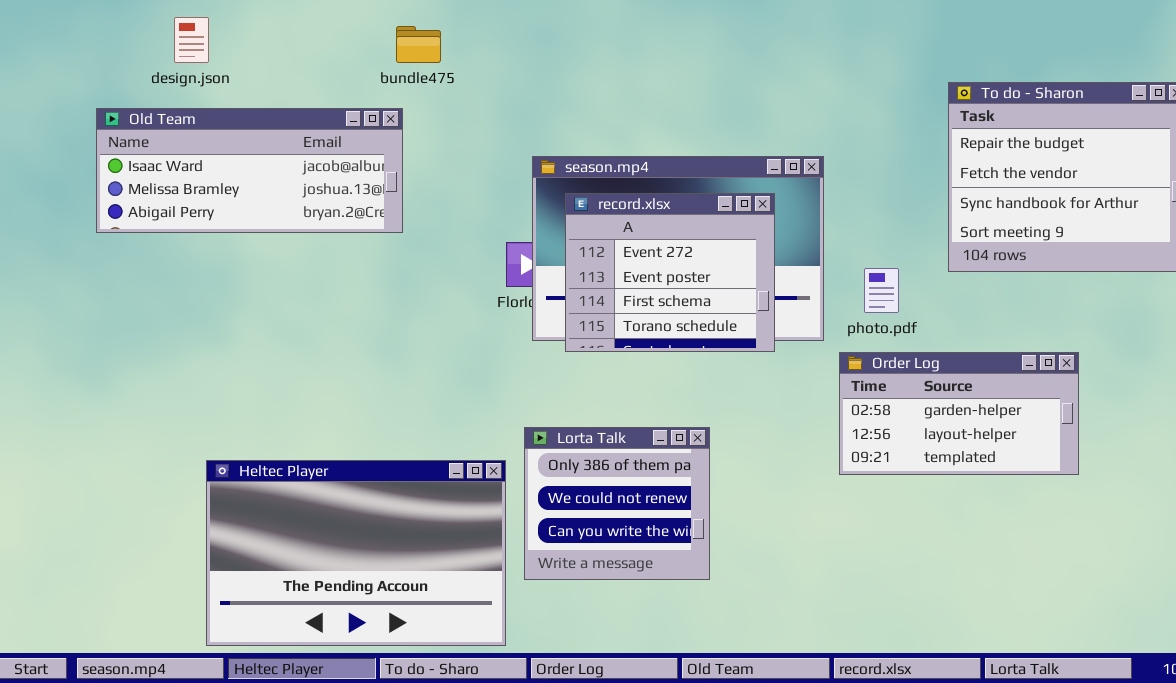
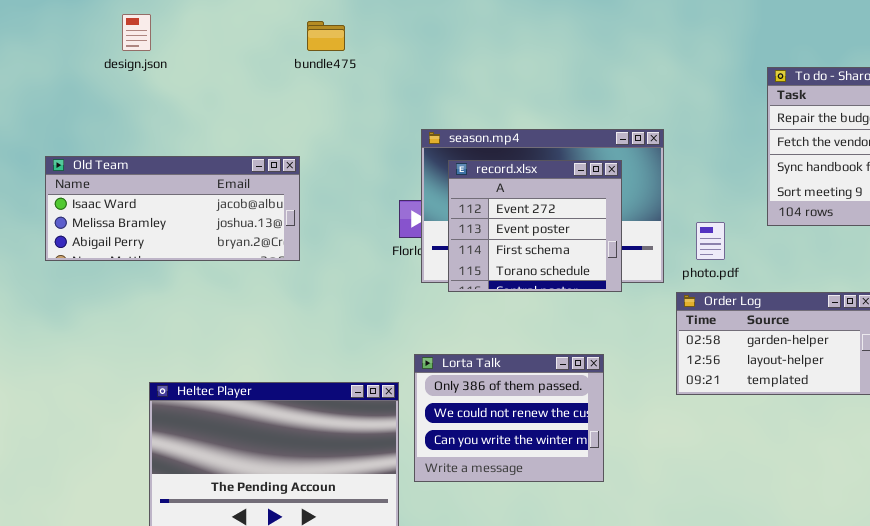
Old Team: [96,108,403,233] -> [45,156,300,261], moved
Lorta Talk: [524,427,710,580] -> [414,354,604,482], resized

